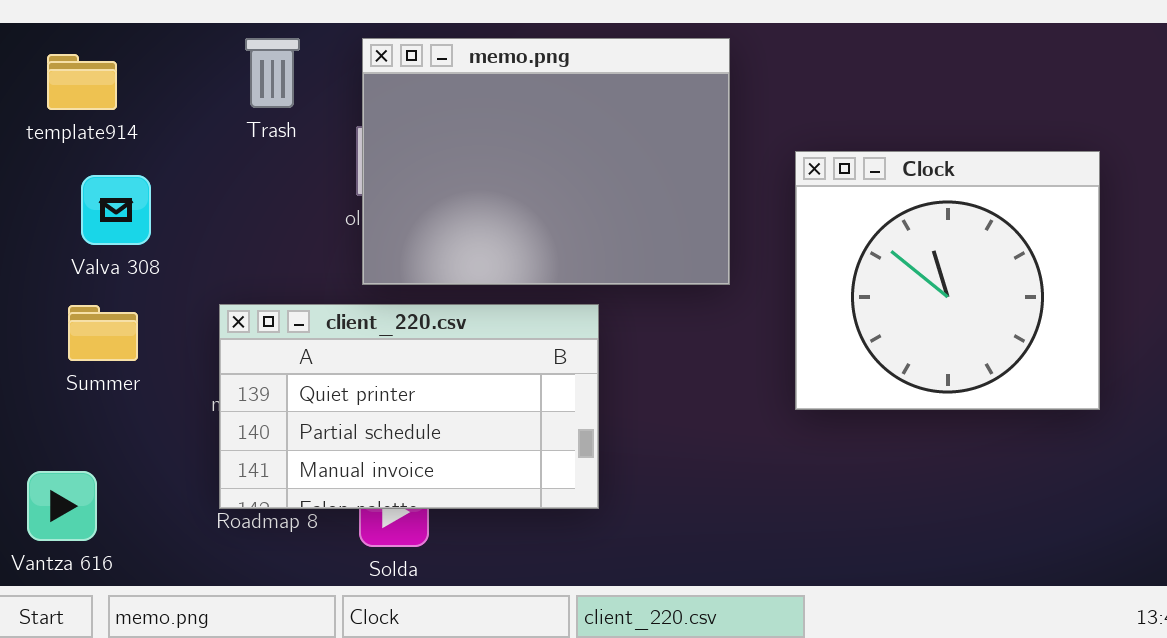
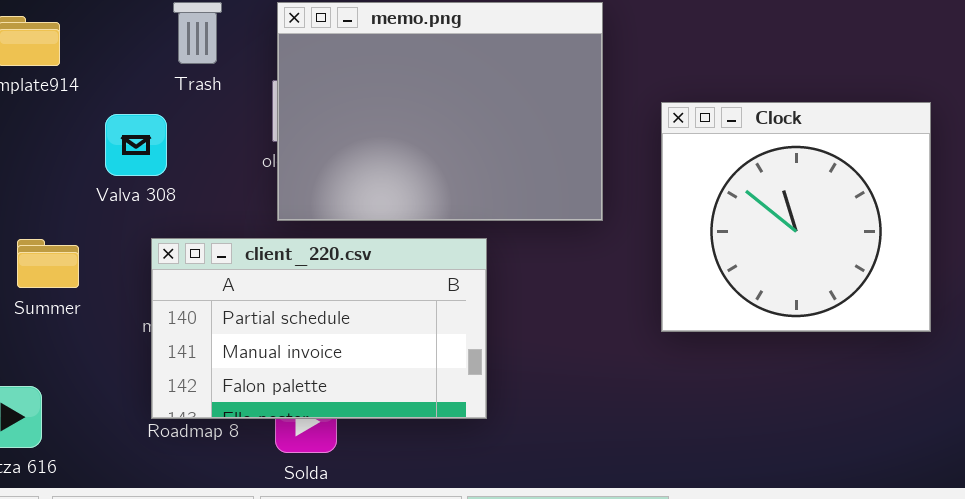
Valva 308: [81,175,151,245] -> [105,114,167,176], moved
client_220.csv: [219,304,599,509] -> [151,238,487,419], scrolled down 1 row

